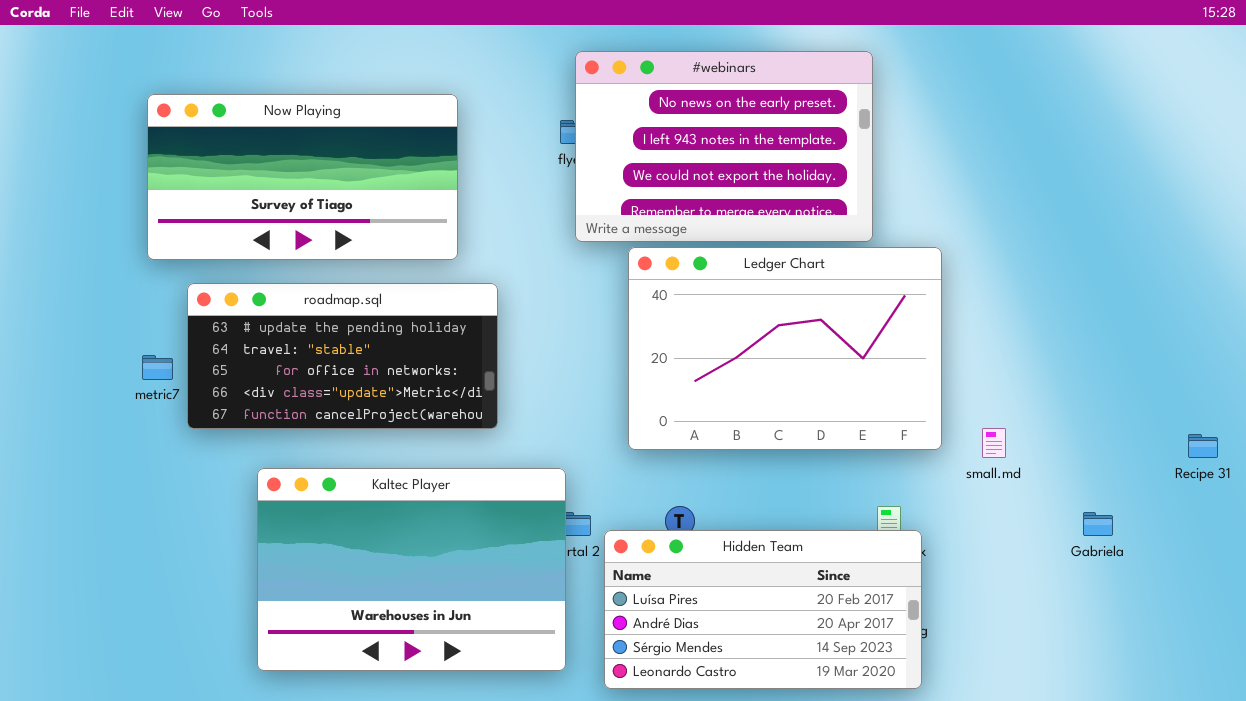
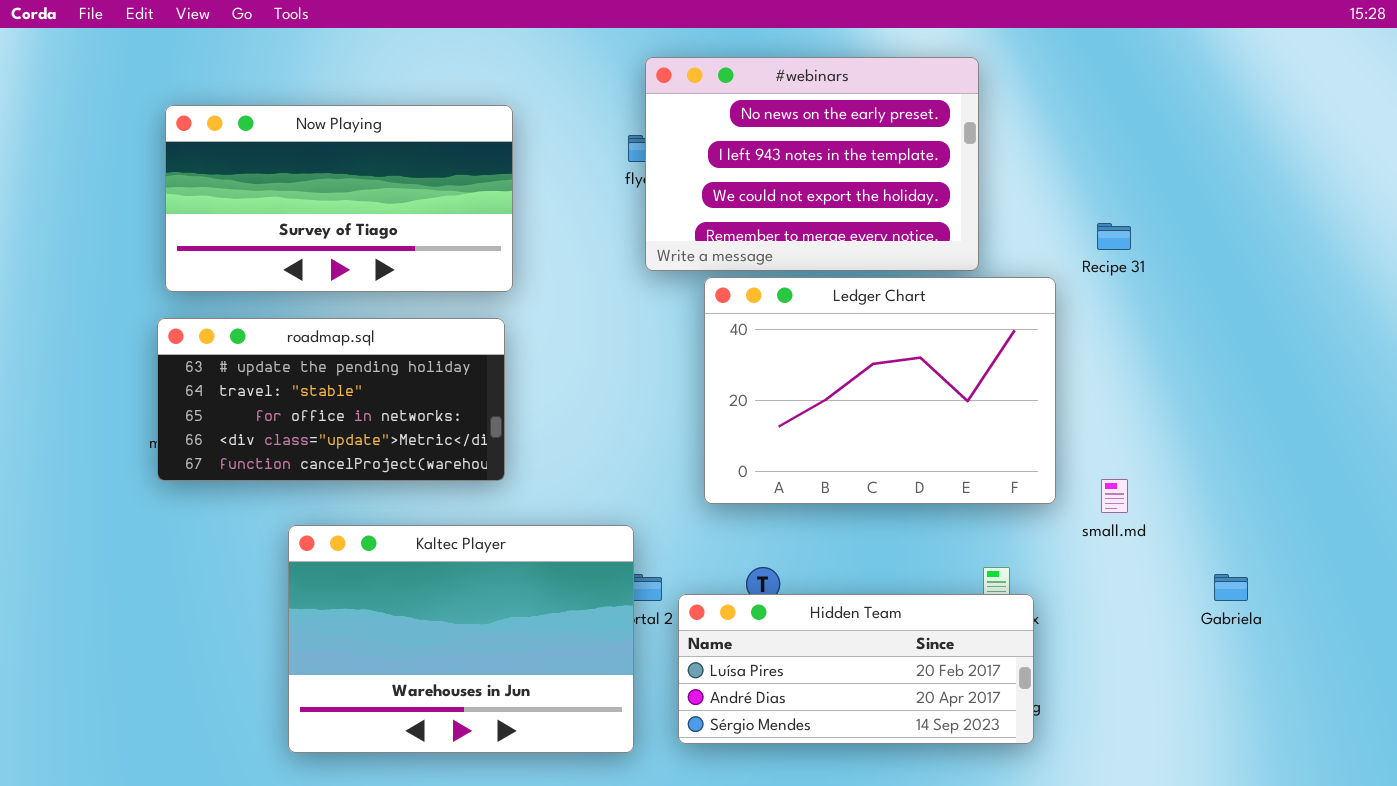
roadmap.sql: [187,283,498,429] -> [157,318,505,481], moved
Recipe 31: [1188,434,1218,458] -> [1097,223,1131,250], moved
Hidden Team: [604,530,922,689] -> [678,594,1034,744], resized

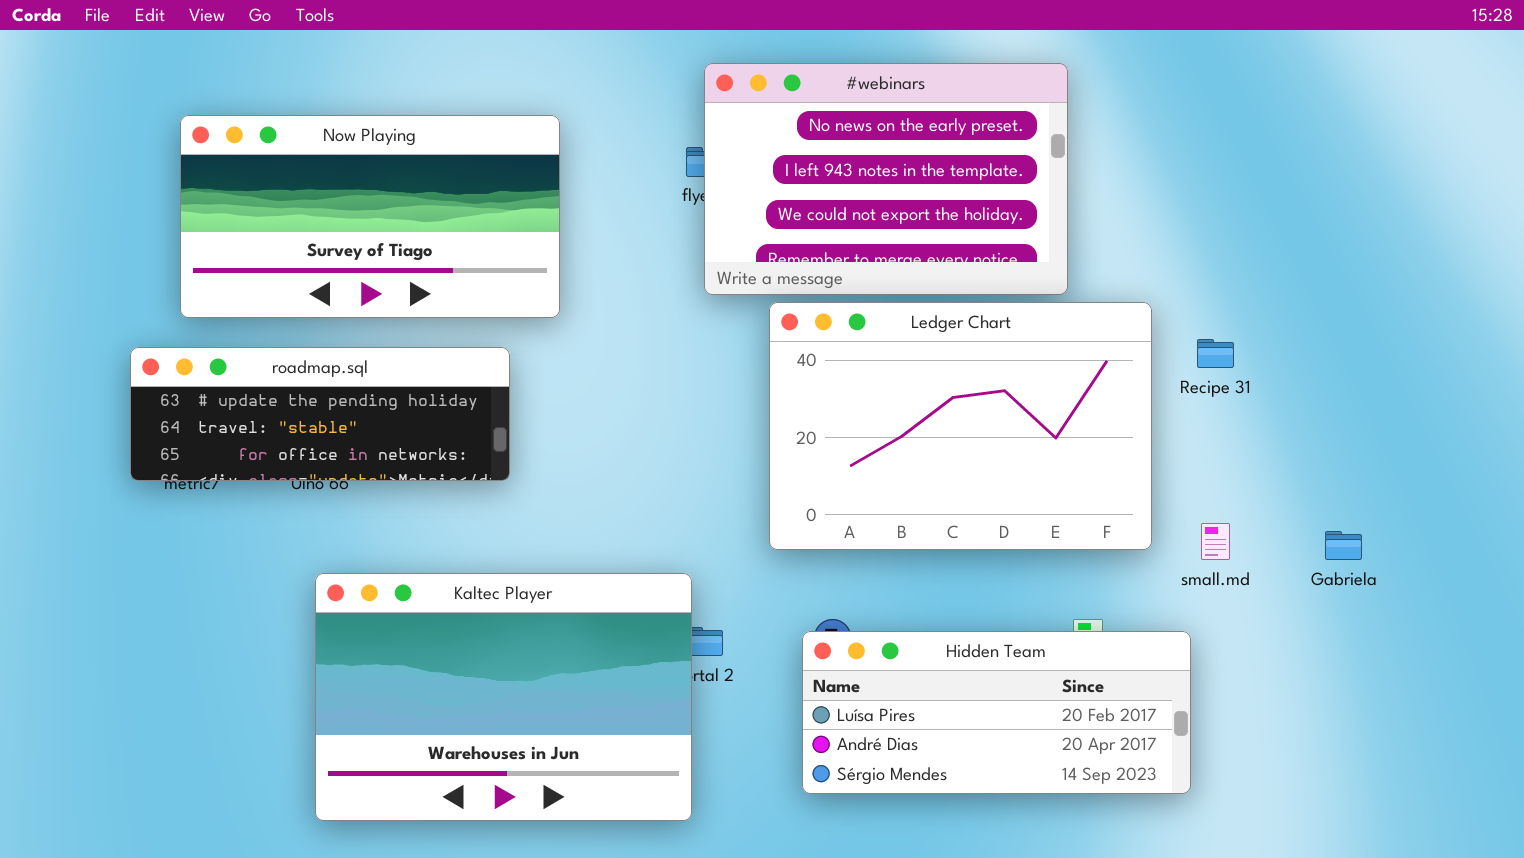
Recipe 31: [1097,223,1131,250] -> [1197,339,1234,368], moved
roadmap.sql: [157,318,505,481] -> [130,347,510,481], moved, resized
Gabriela: [1214,574,1248,601] -> [1325,531,1362,560], moved
Hidden Team: [678,594,1034,744] -> [802,631,1191,794], moved

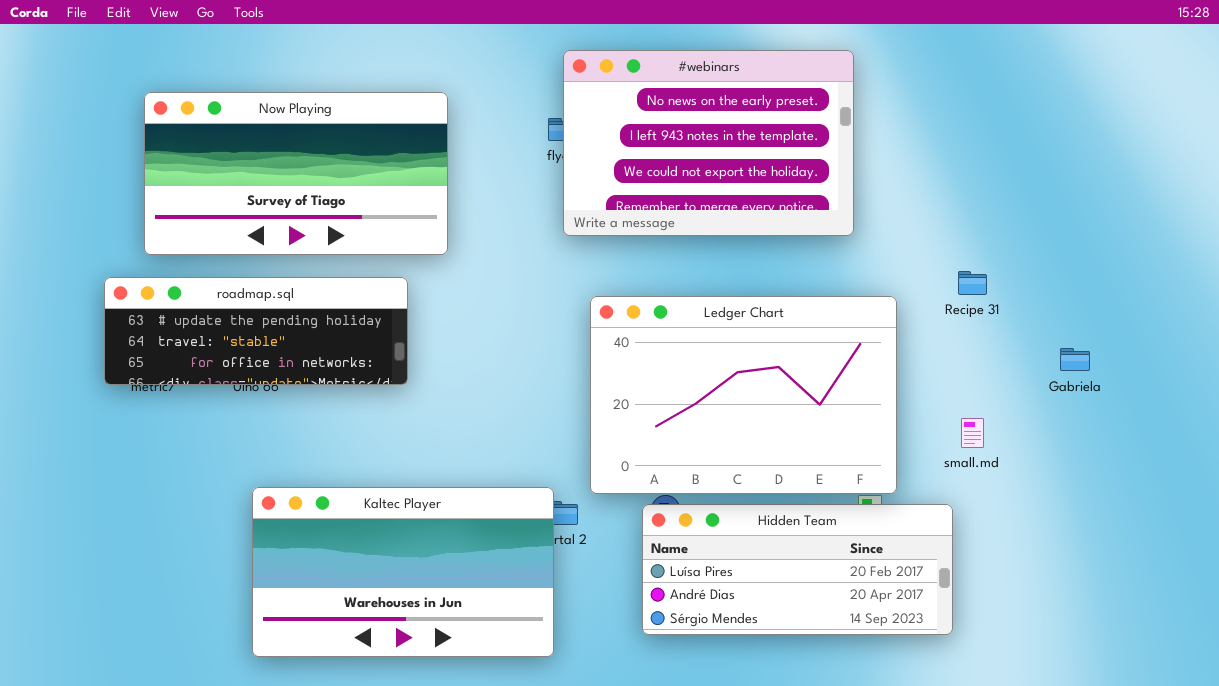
Ledger Chart: [769,302,1152,550] -> [590,296,897,494], moved
Gabriela: [1325,531,1362,560] -> [1060,348,1090,371], moved
Kaltec Player: [315,573,692,821] -> [252,487,554,657], resized

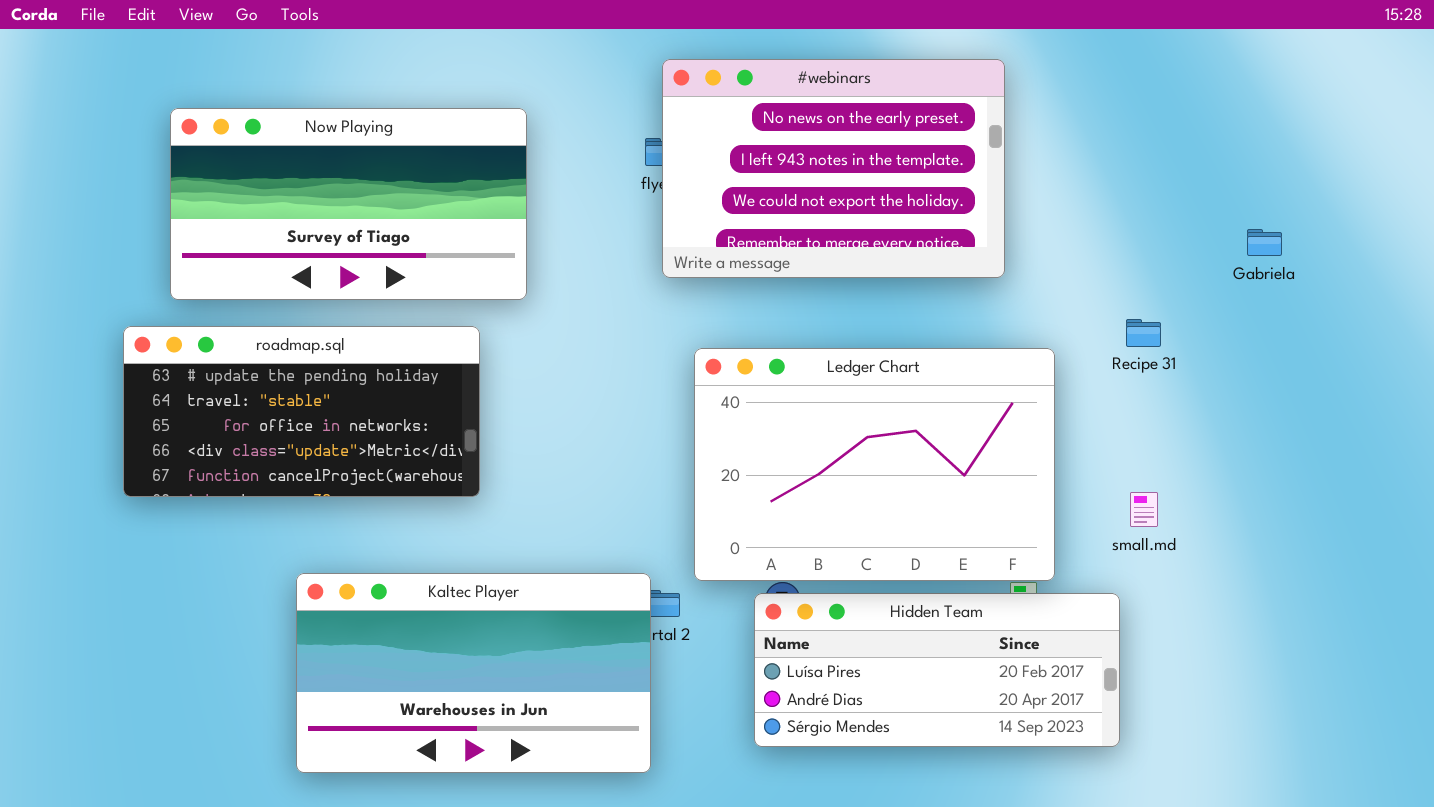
roadmap.sql: [104,277,408,385] -> [123,326,480,497], resized
Gabriela: [1060,348,1090,371] -> [1247,229,1282,256], moved

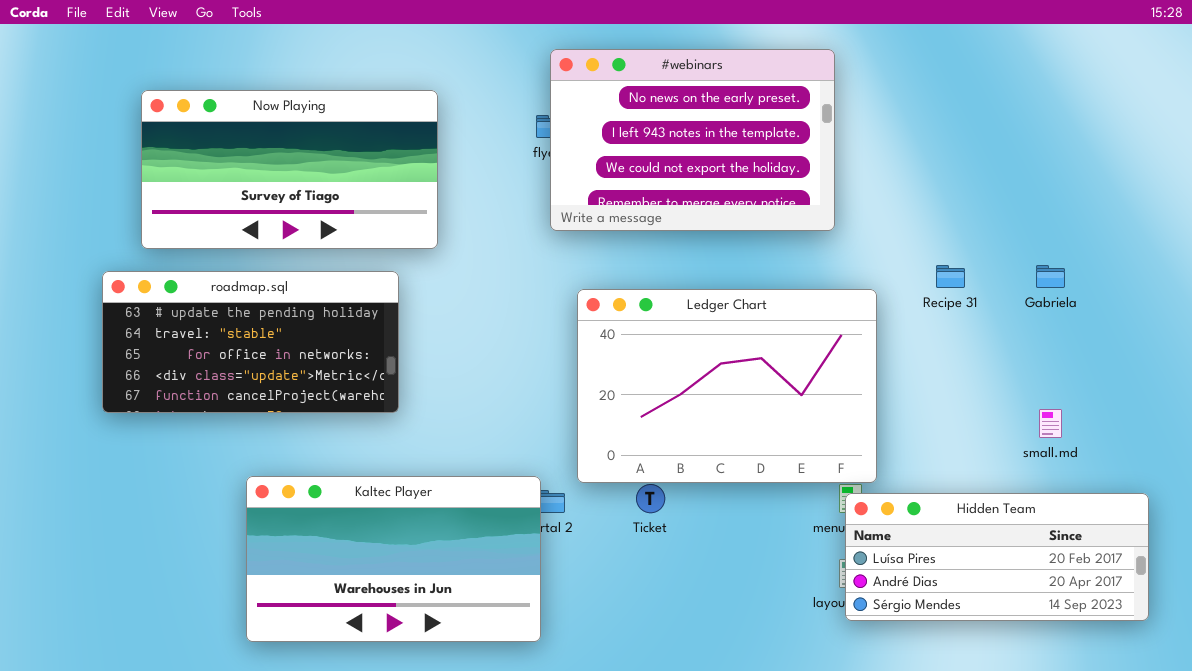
Gabriela: [1247,229,1282,256] -> [1036,265,1065,288], moved
small.md: [1130,492,1158,527] -> [1039,409,1062,438], moved
Hidden Team: [754,593,1120,747] -> [845,493,1149,621], moved

